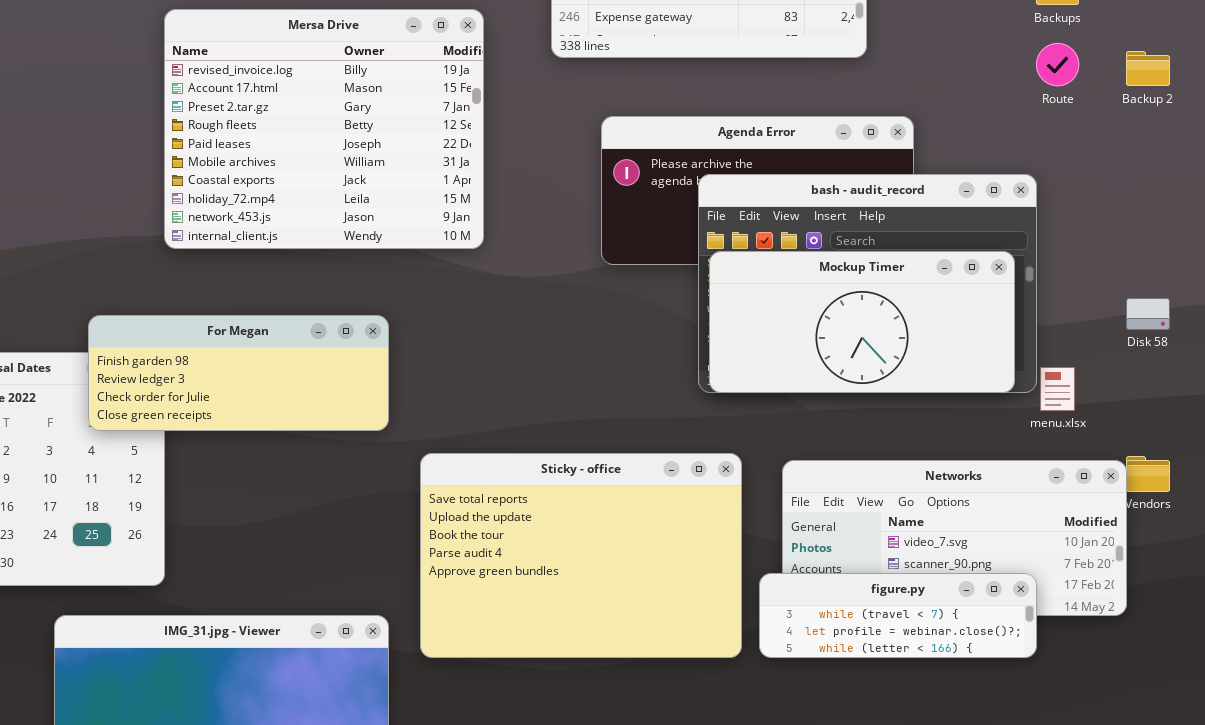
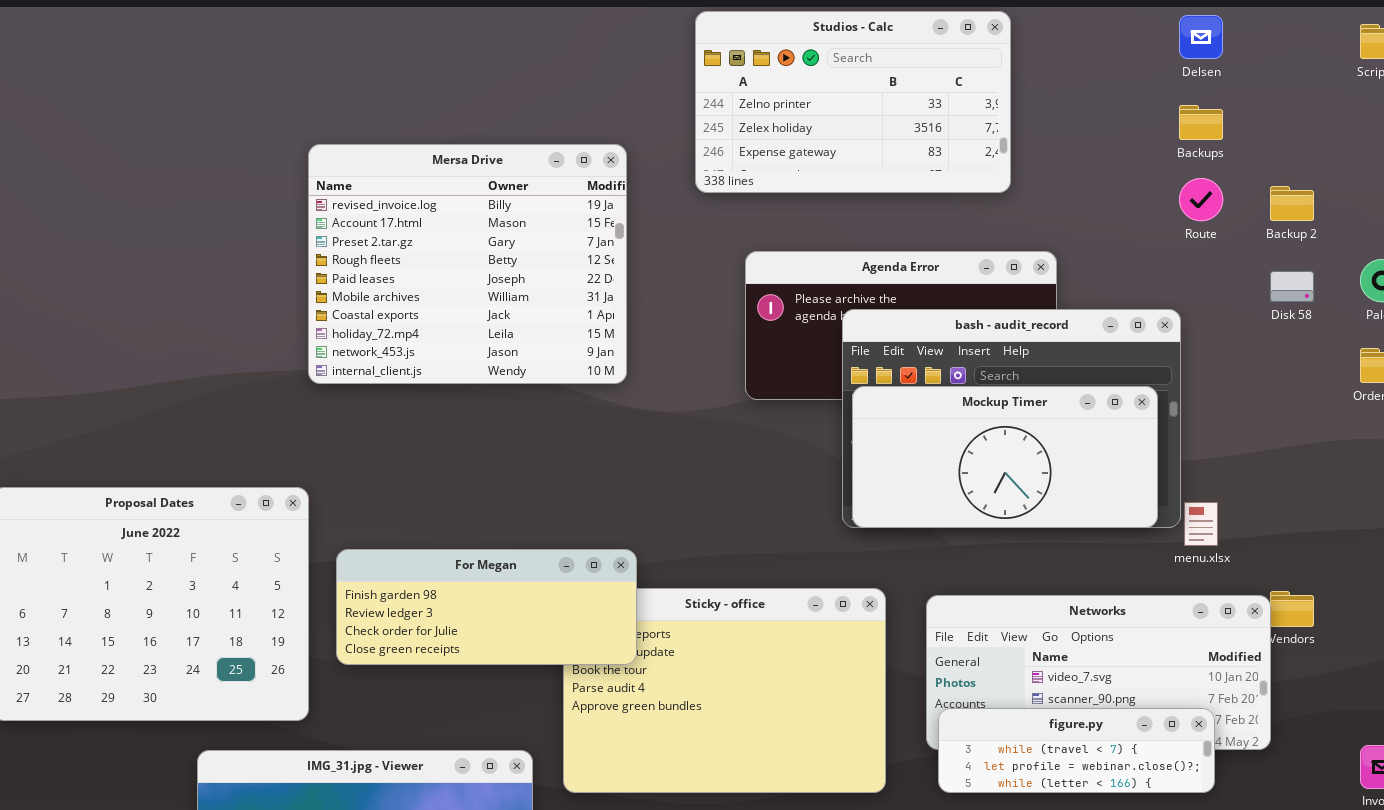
Disk 58: [1126,298,1170,330] -> [1270,271,1314,302], moved
For Megan: [88,315,389,431] -> [336,549,637,665], moved
figure.py: [759,573,1037,658] -> [938,708,1215,793], moved

